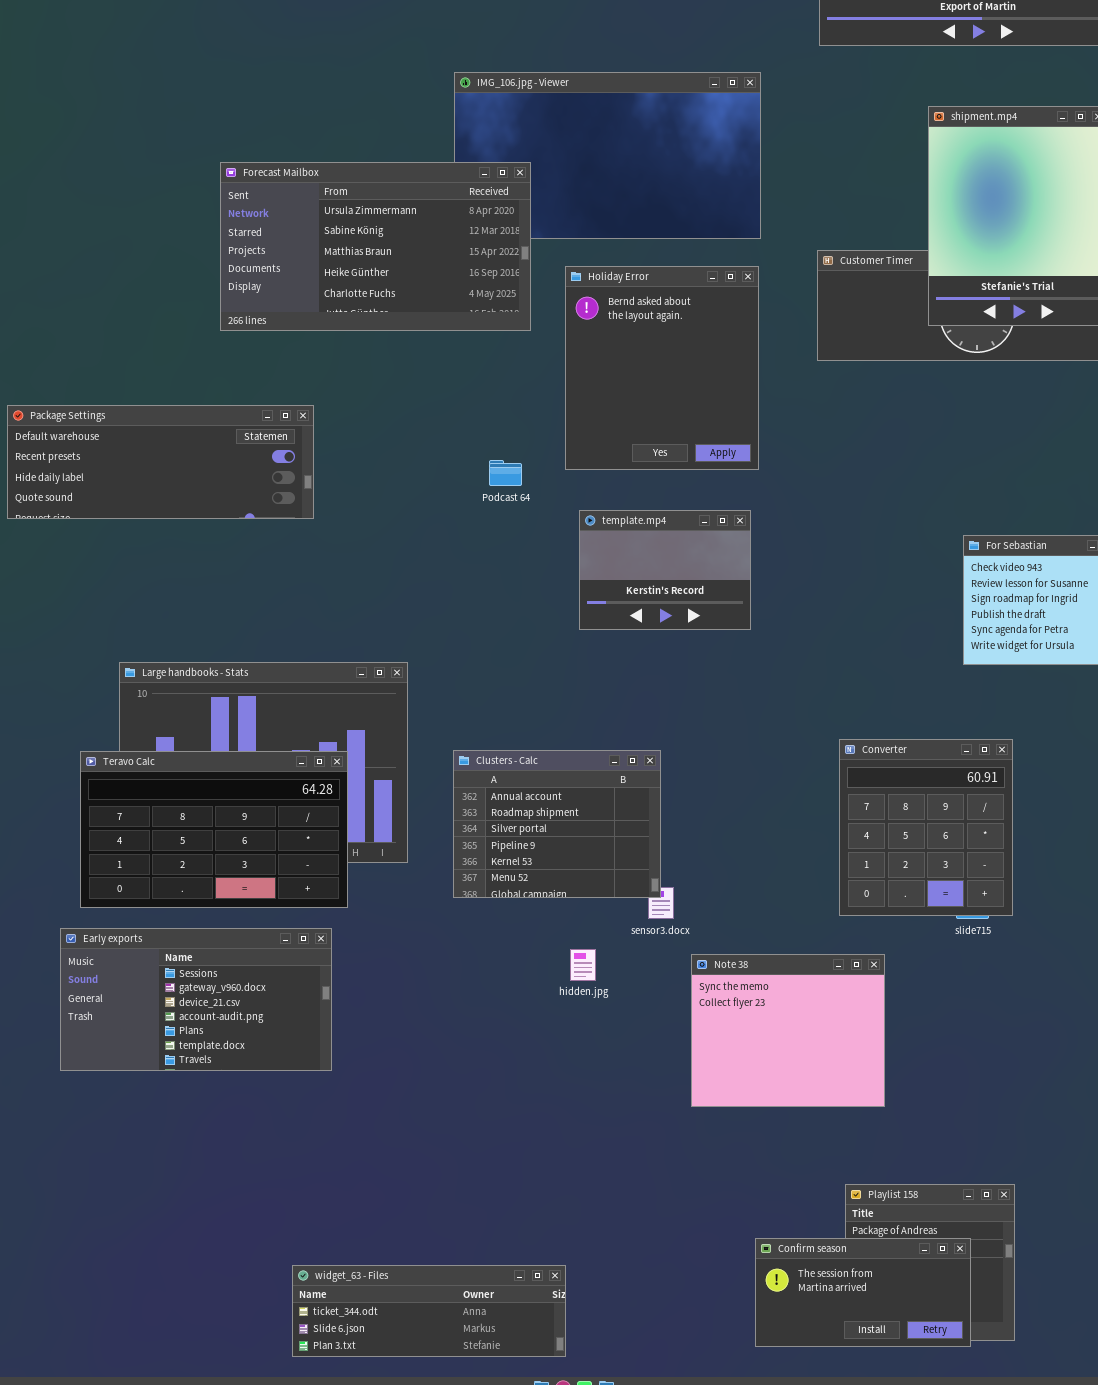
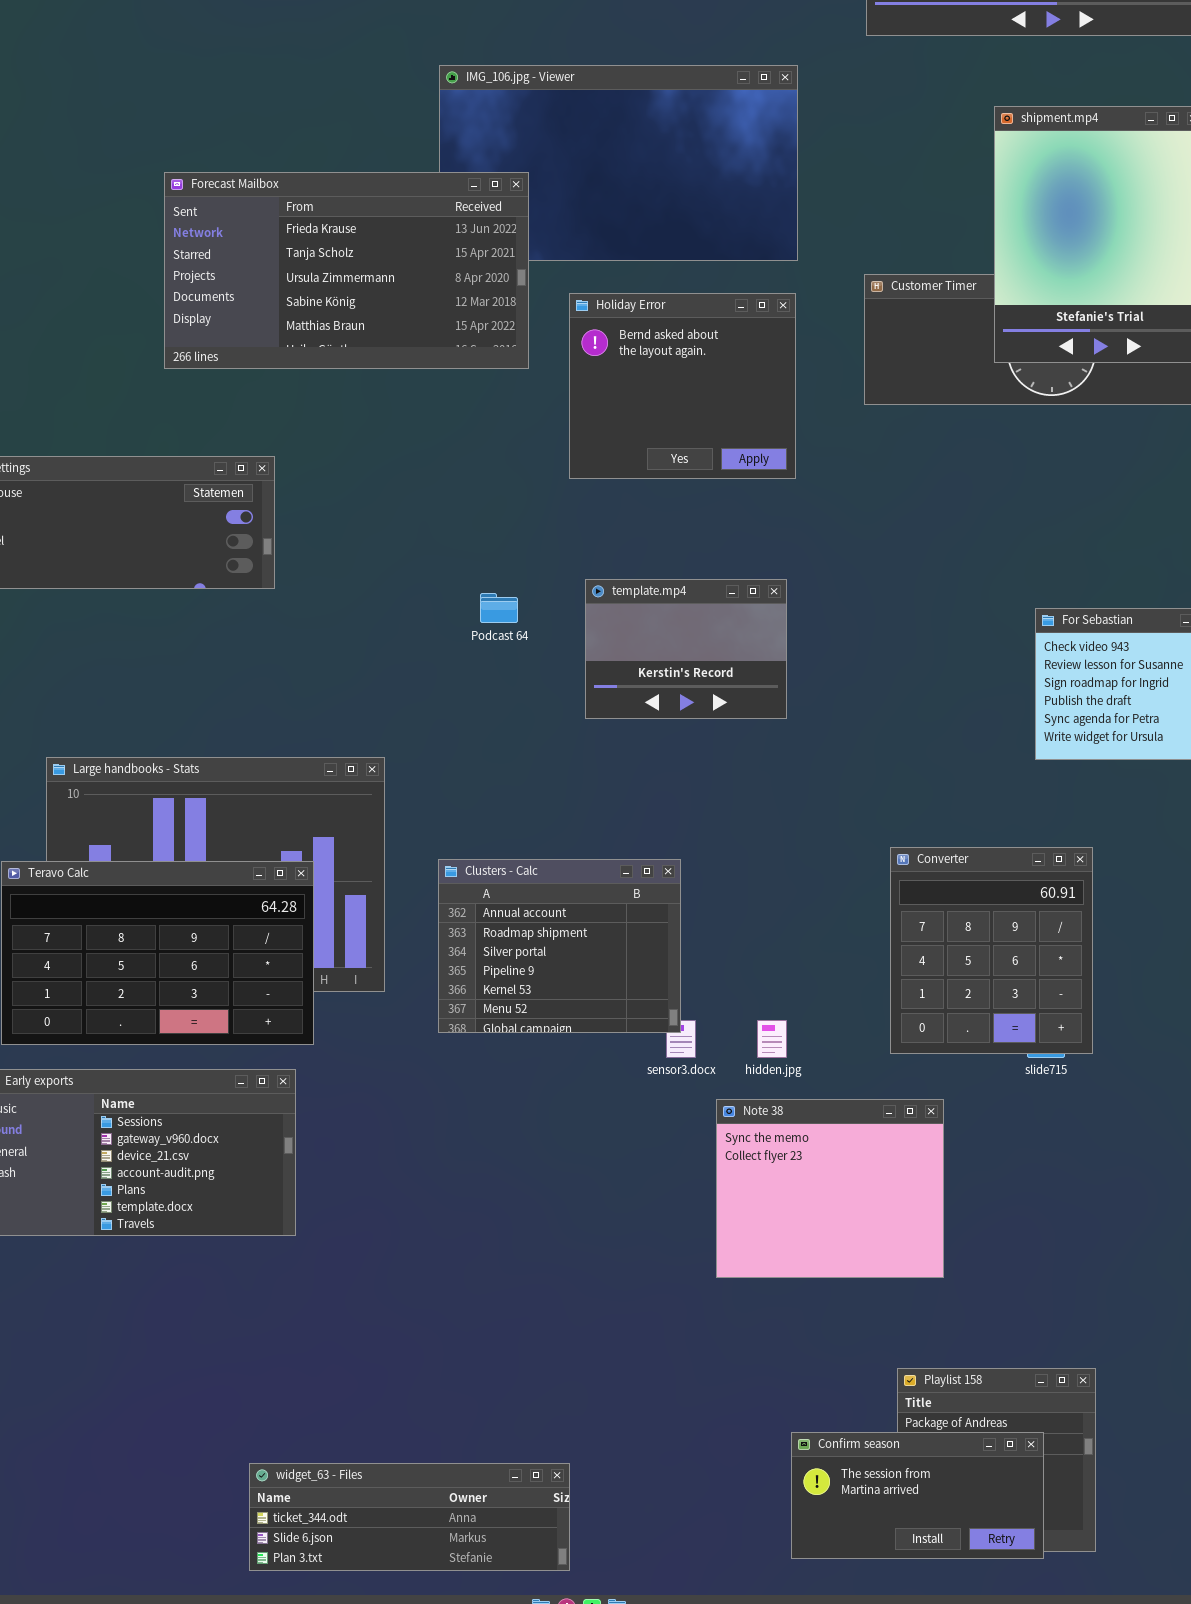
Forecast Mailbox: [220,162,531,331] -> [164,172,529,369], scrolled up 2 rows
Holiday Error: [565,266,759,470] -> [569,293,796,479], resized
Podcast 64: [489,460,522,486] -> [480,593,518,623], moved
hidden.jpg: [570,949,596,981] -> [757,1020,787,1058], moved

